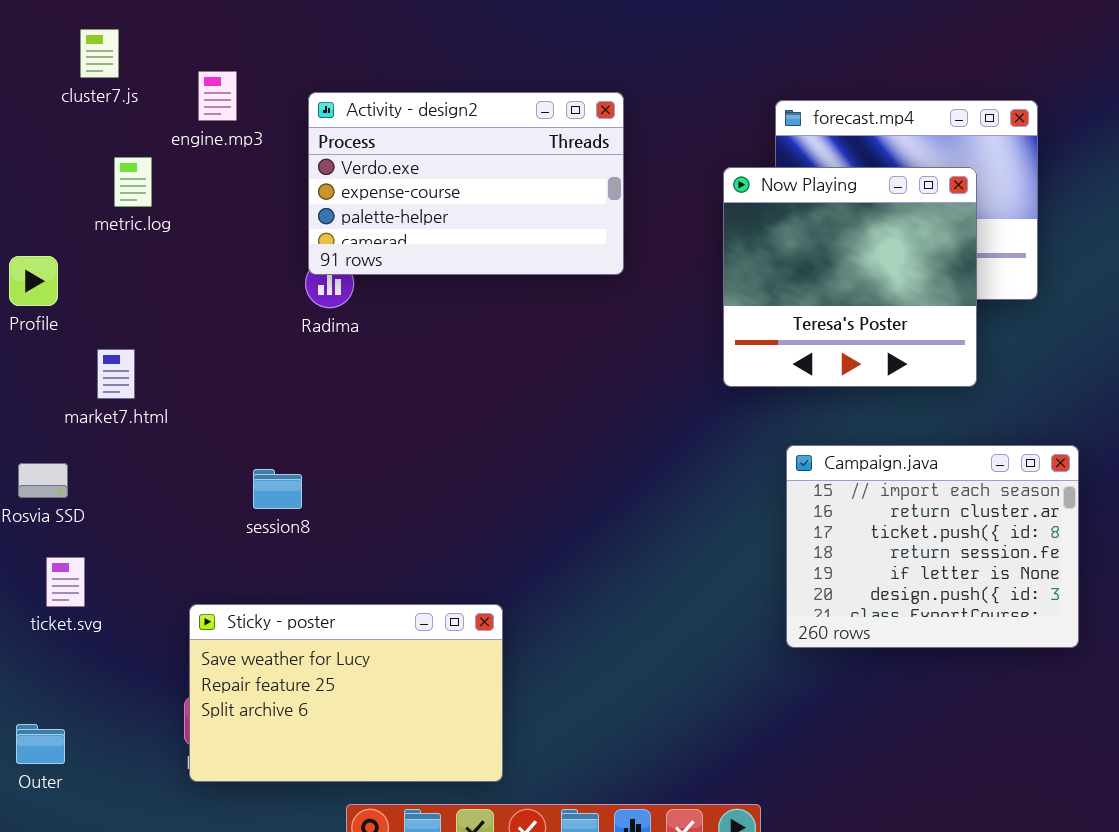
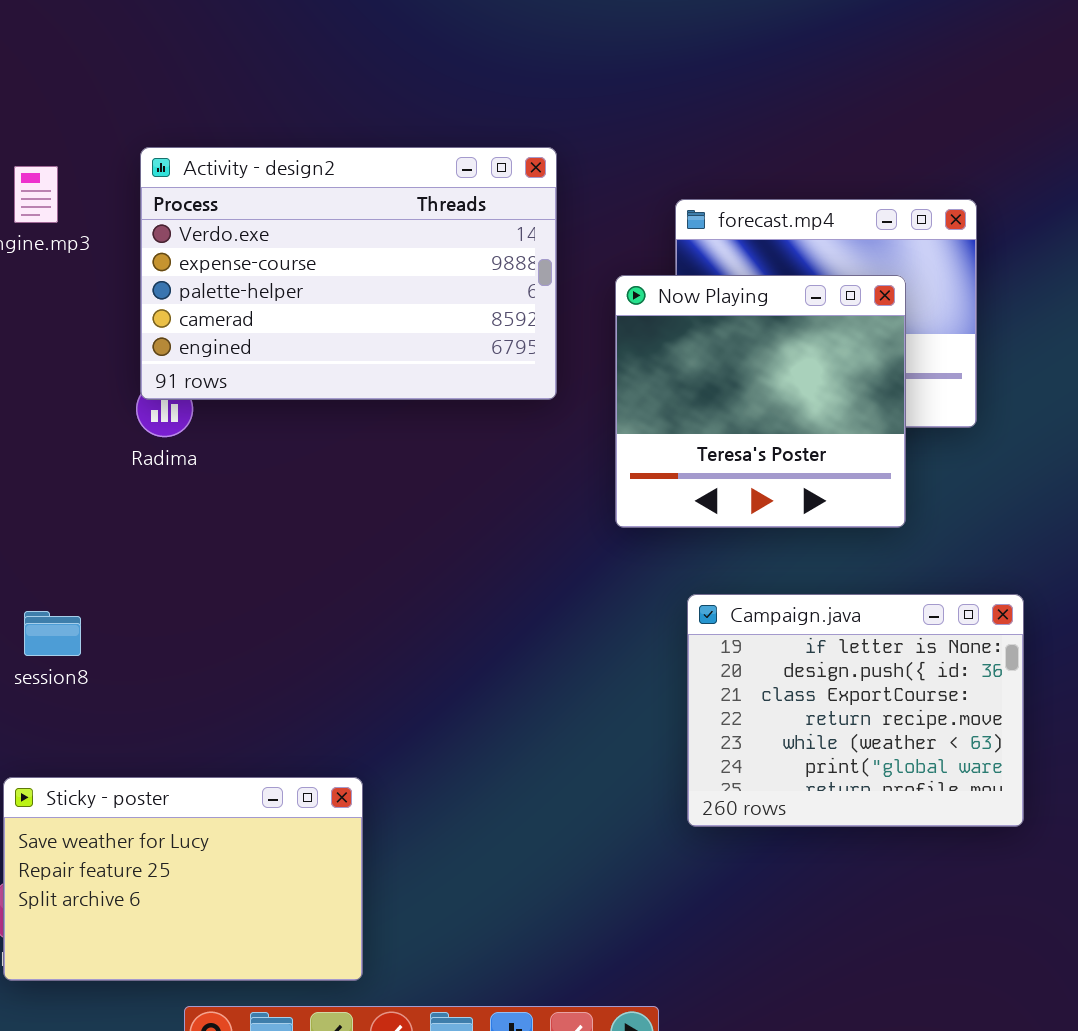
Activity - design2: [308,92,624,275] -> [140,147,557,400], resized
Campaign.java: [786,445,1079,648] -> [687,594,1024,827], scrolled down 4 rows
session8: [253,469,302,509] -> [24,611,81,656], moved

